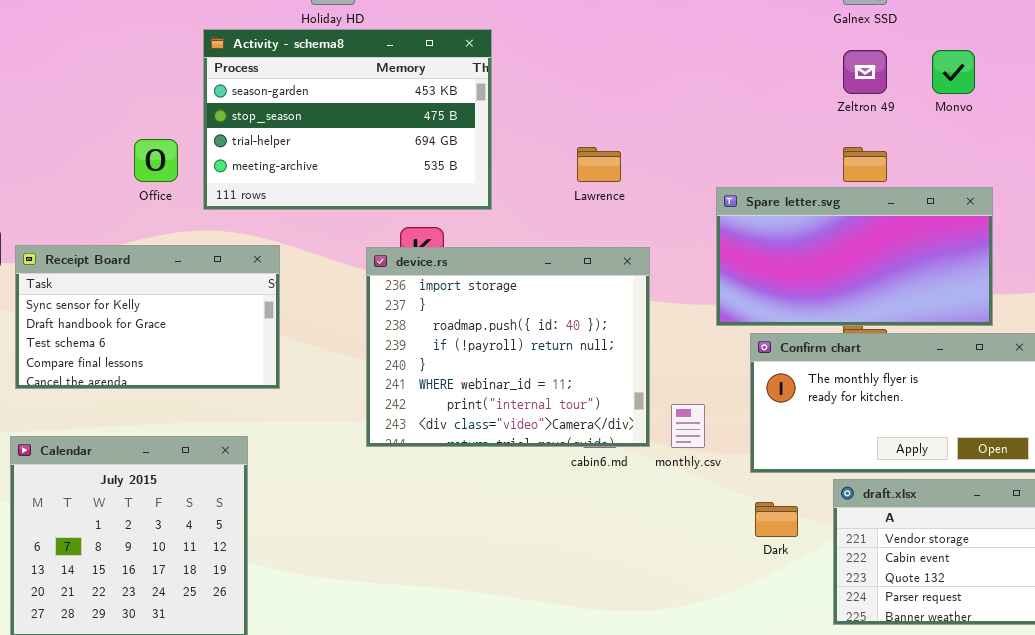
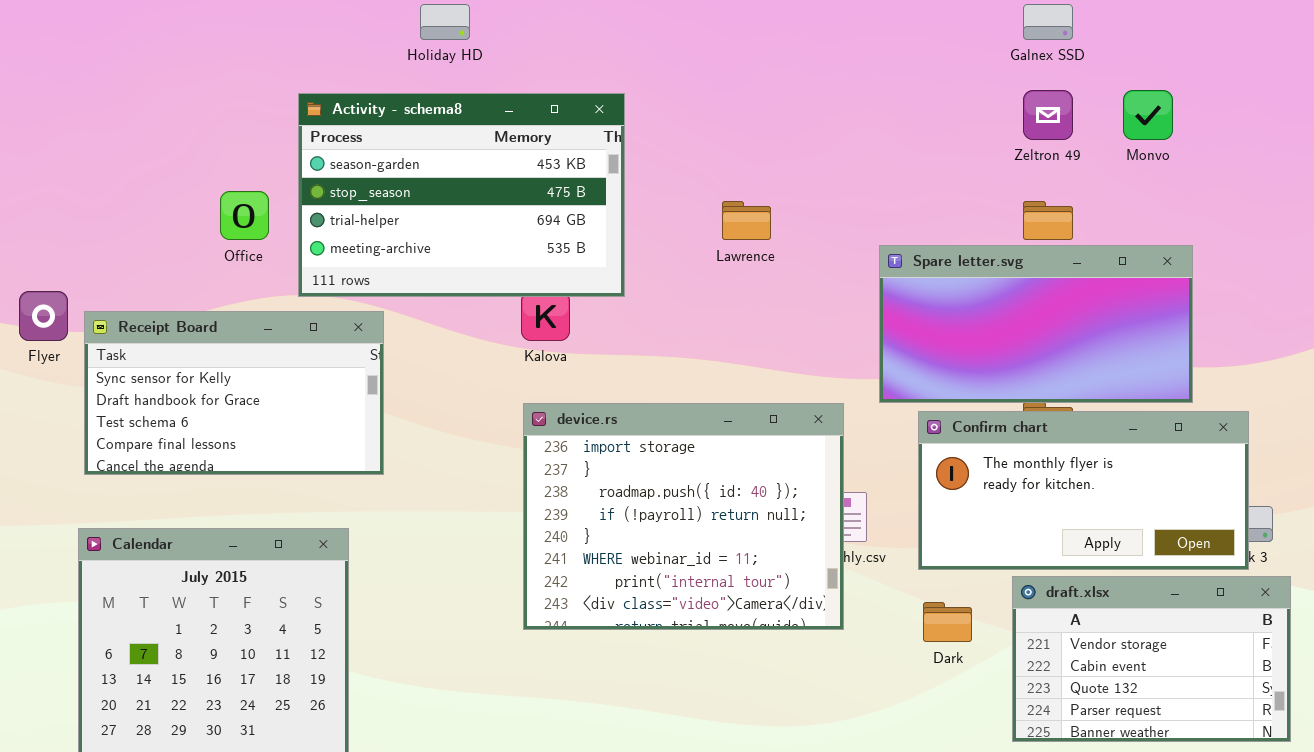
Activity - schema8: [203,29,492,210] -> [298,93,625,297], moved
device.rs: [366,247,650,447] -> [523,403,844,630], moved

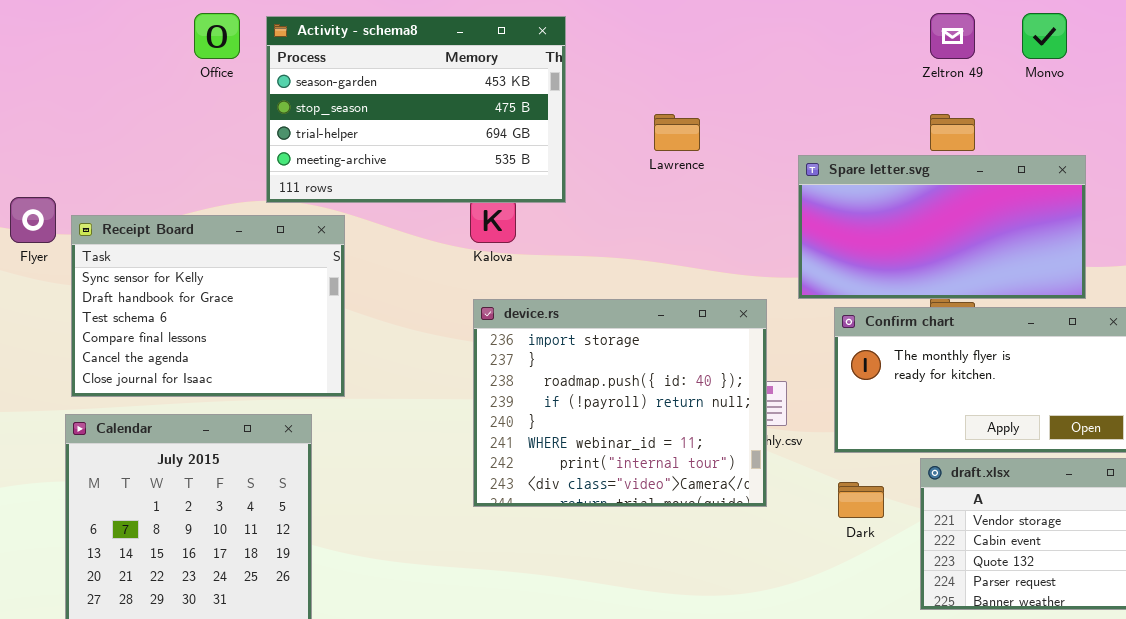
Office: [220,191,269,240] -> [194,13,240,59], moved
Receipt Board: [84,311,384,475] -> [71,215,345,397], resized

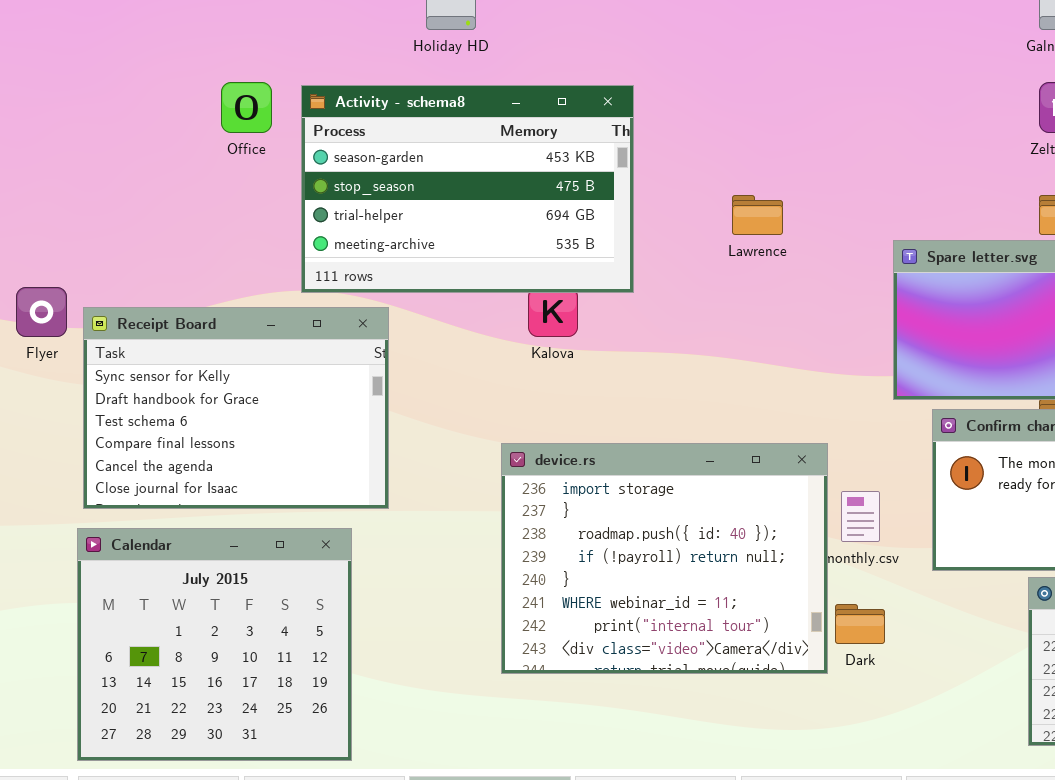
device.rs: [473,299,767,507] -> [501,443,828,674], moved
Dark: [838,482,884,518] -> [835,604,885,644], moved

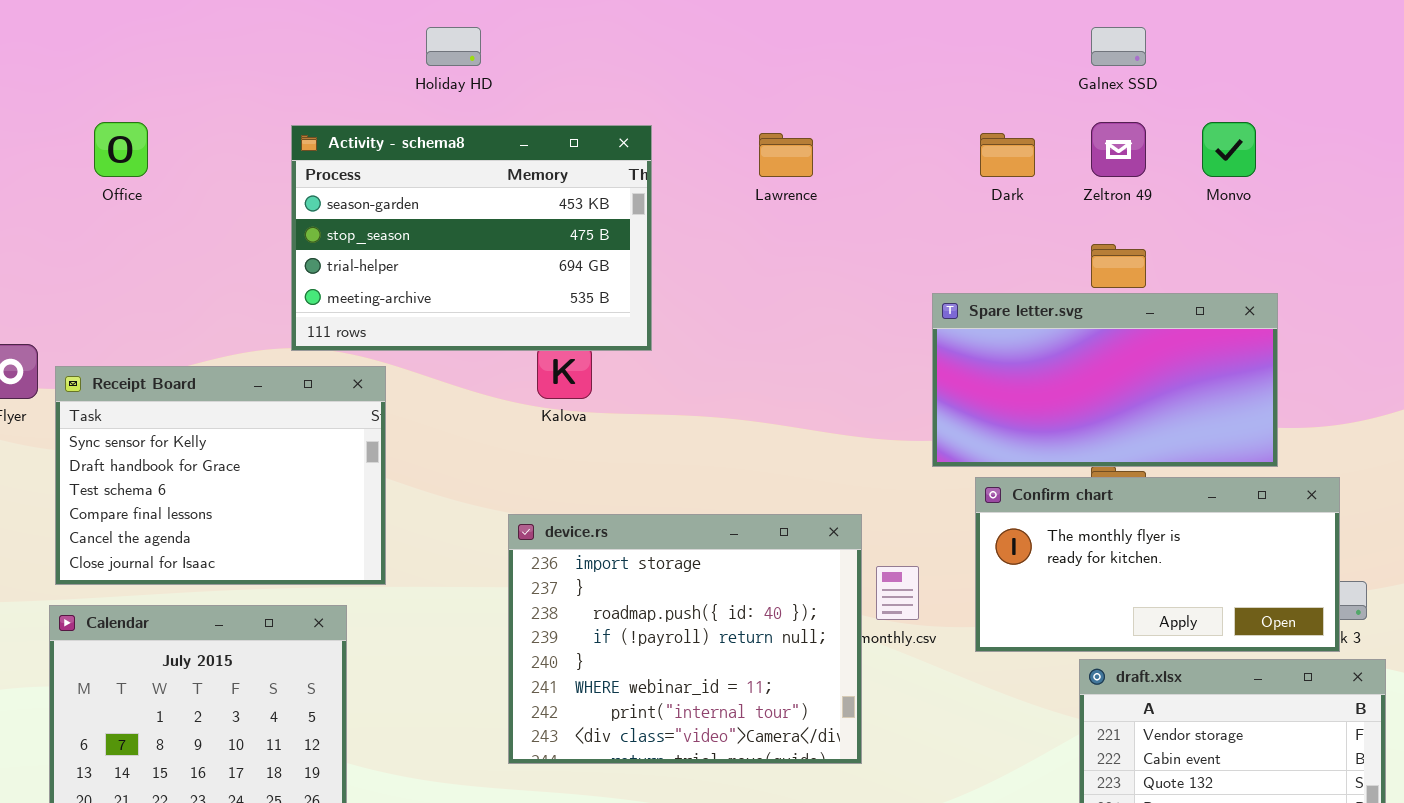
Office: [221,82,272,133] -> [94,122,148,177], moved
Lawrence: [732,195,783,235] -> [759,133,813,177], moved
Dark: [835,604,885,644] -> [980,133,1035,177], moved

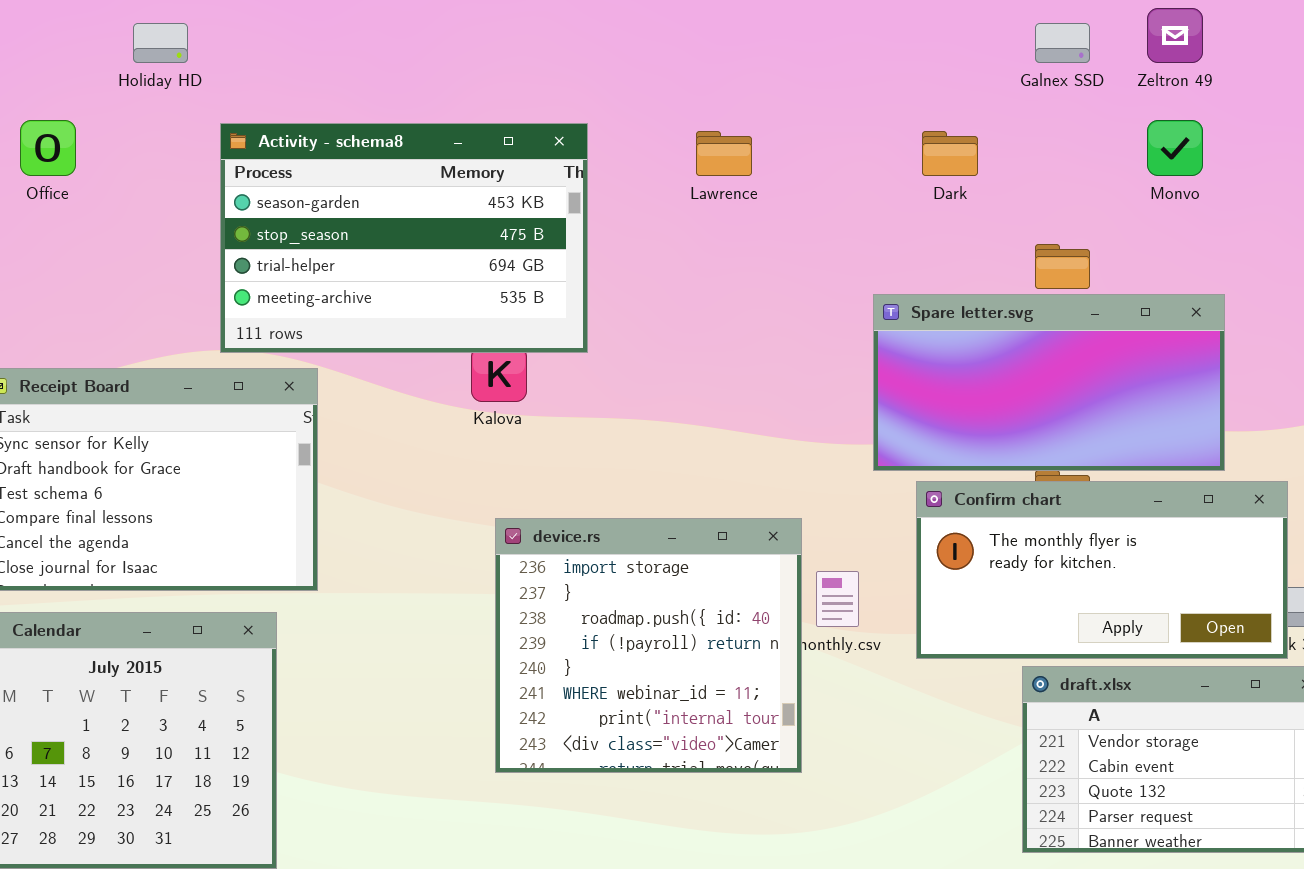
Holiday HD: [426,27,481,66] -> [133,23,188,63], moved
Zeltron 49: [1091,122,1146,177] -> [1147,8,1203,63], moved
device.rs: [508,514,862,764] -> [495,518,802,773], resized

